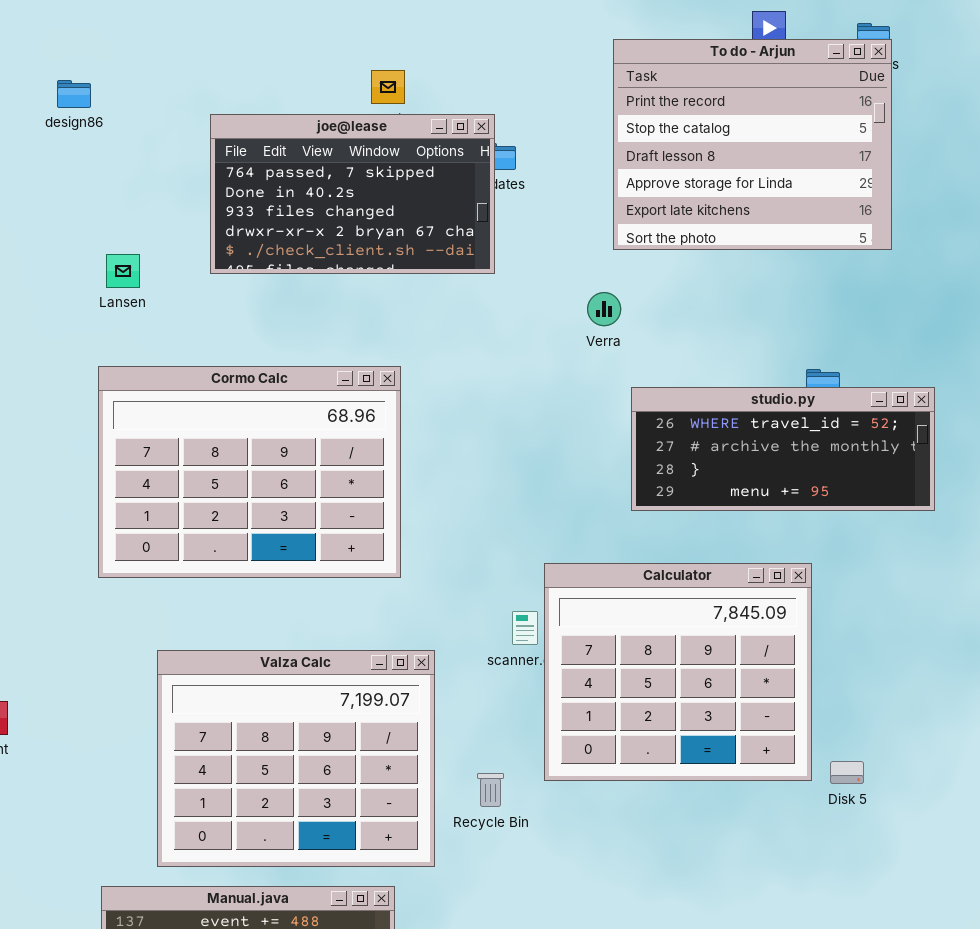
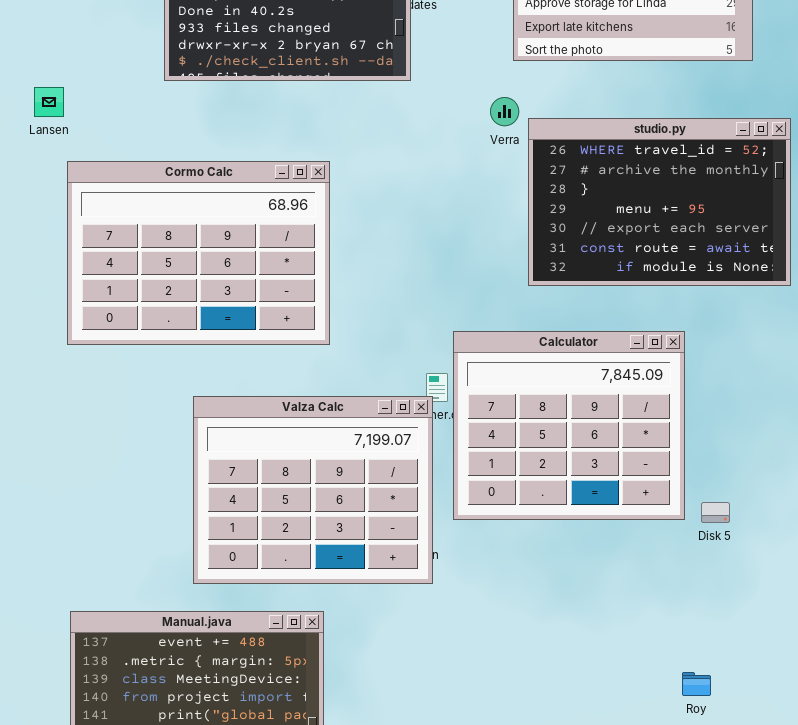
Lansen: [106,254,140,288] -> [34,87,64,117], moved
studio.py: [631,387,935,511] -> [528,118,791,286], resized
Valza Calc: [157,650,435,867] -> [193,396,433,584], moved

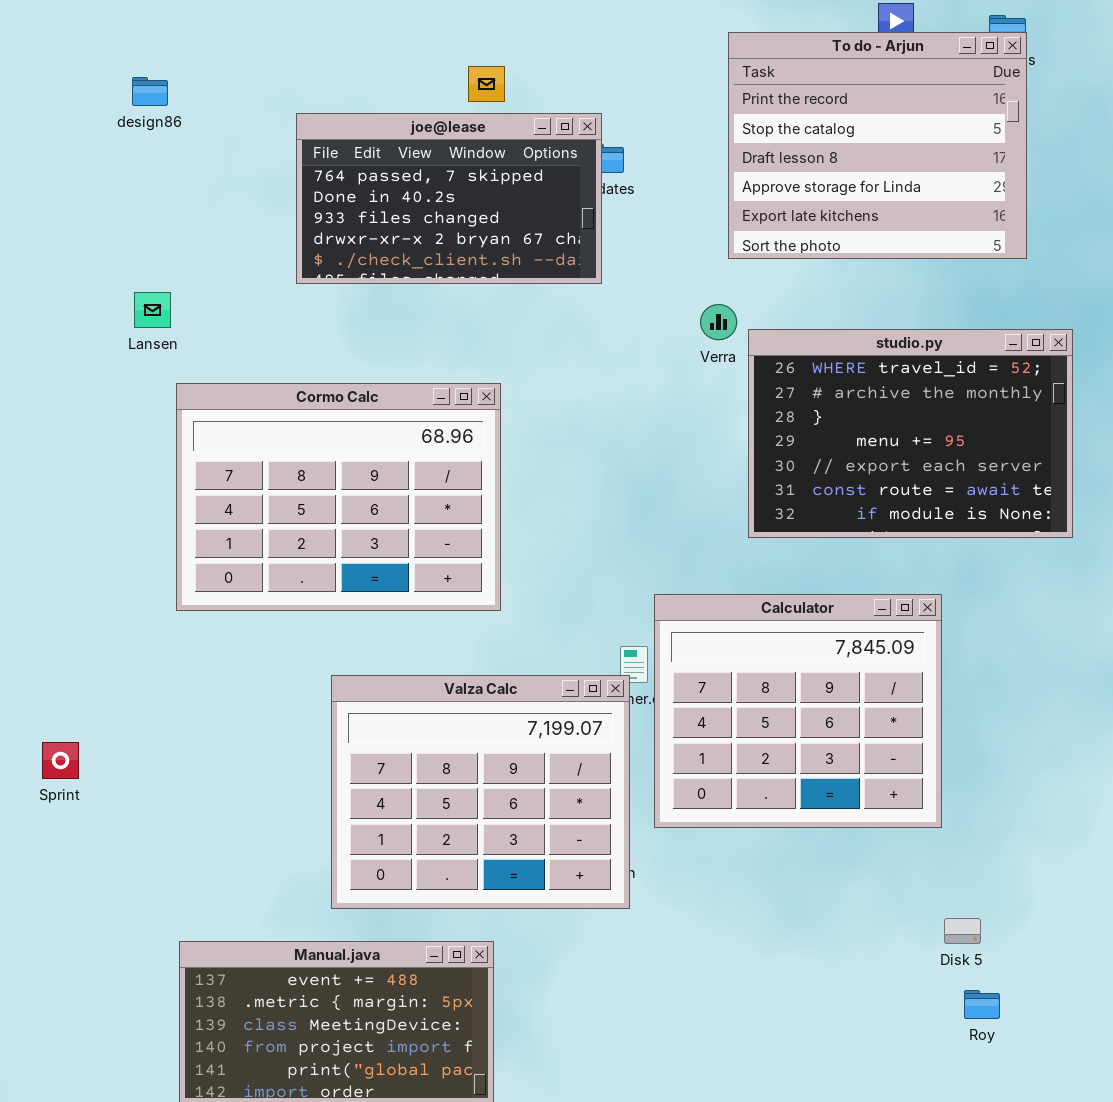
Disk 5: [701,502,730,523] -> [944,918,981,944], moved
Roy: [682,672,711,696] -> [964,990,1000,1019], moved

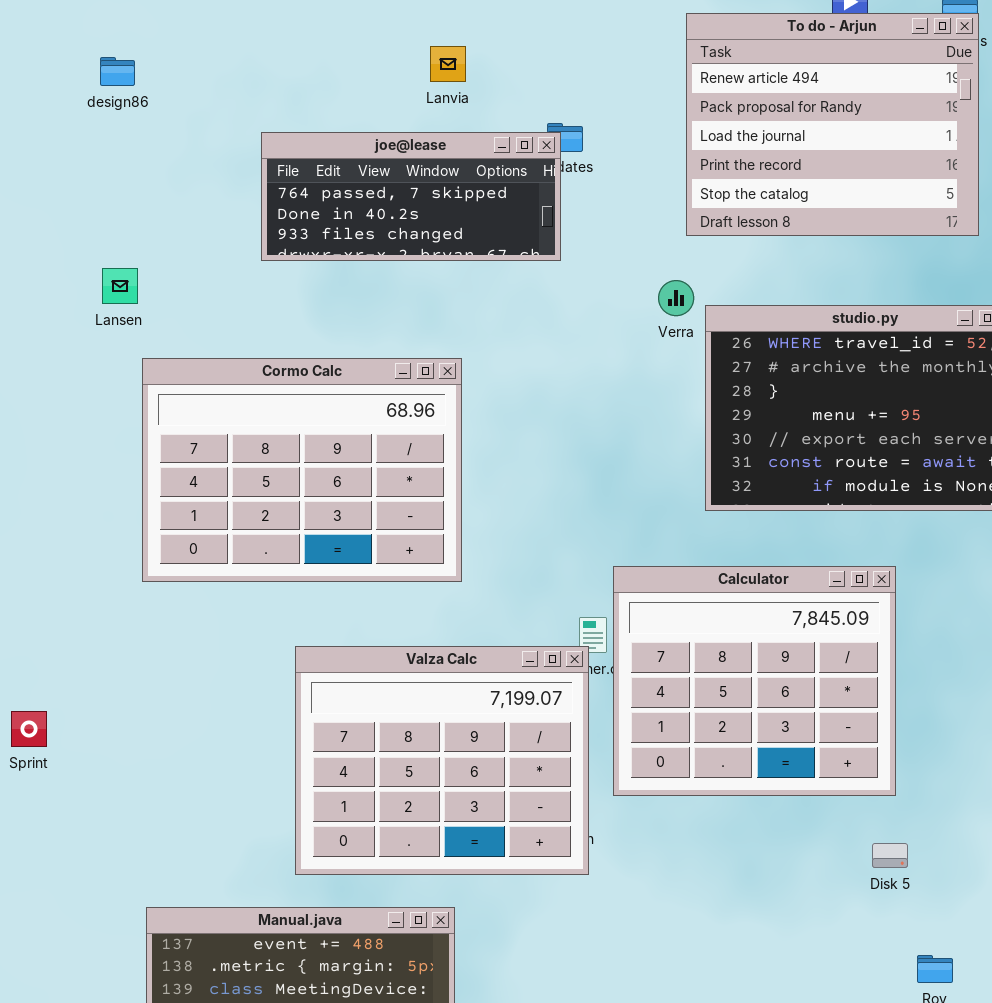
To do - Arjun: [728,32,1027,259] -> [686,13,979,236], scrolled up 3 rows
joe@lease: [296,113,602,284] -> [261,132,561,261], resized
Disk 5: [944,918,981,944] -> [872,843,908,868], moved

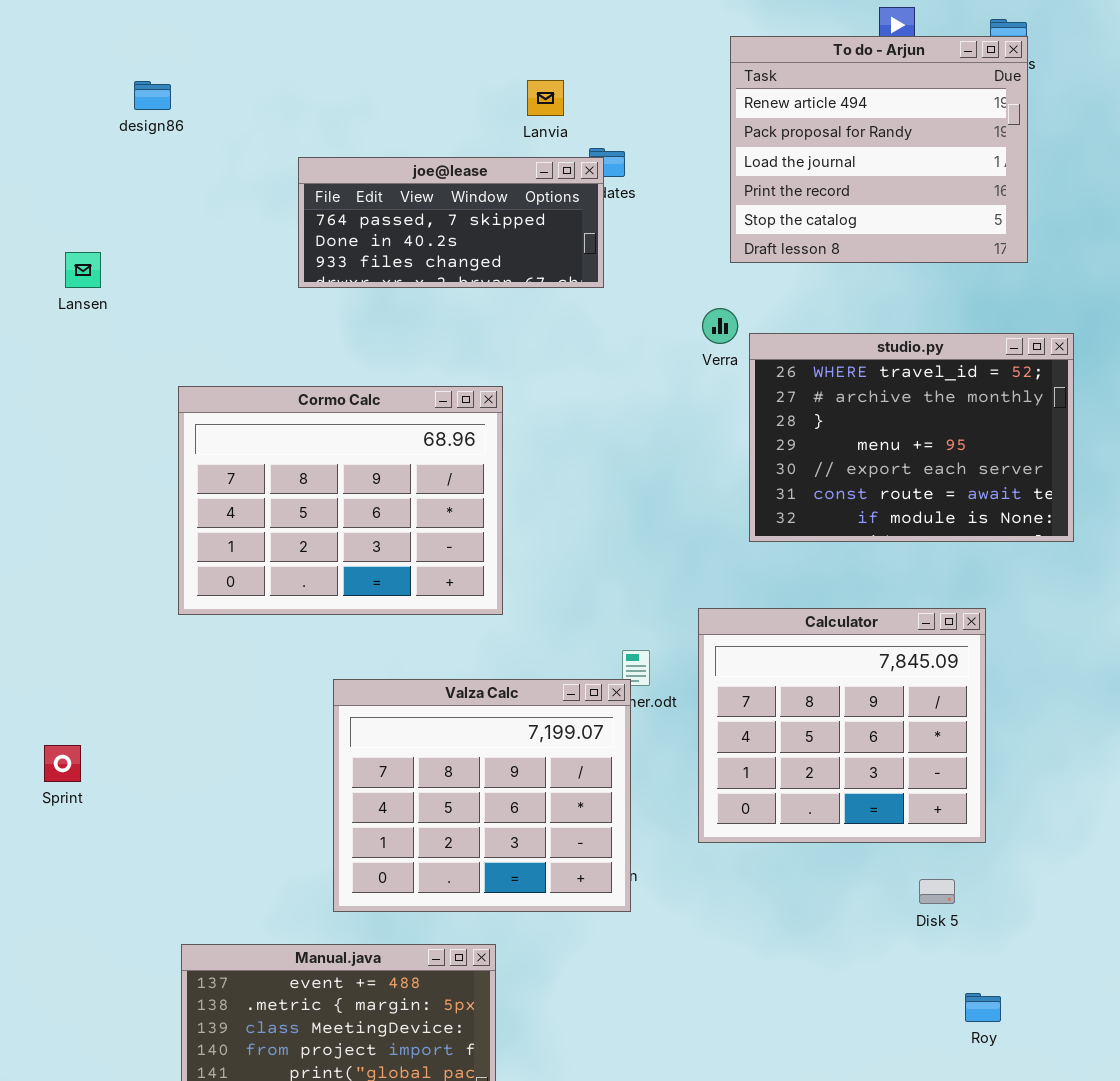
Lanvia: [430,46,466,82] -> [527,80,564,116], moved
Lansen: [102,268,138,304] -> [65,252,101,288], moved
Calculator: [613,566,896,796] -> [698,608,986,843], moved

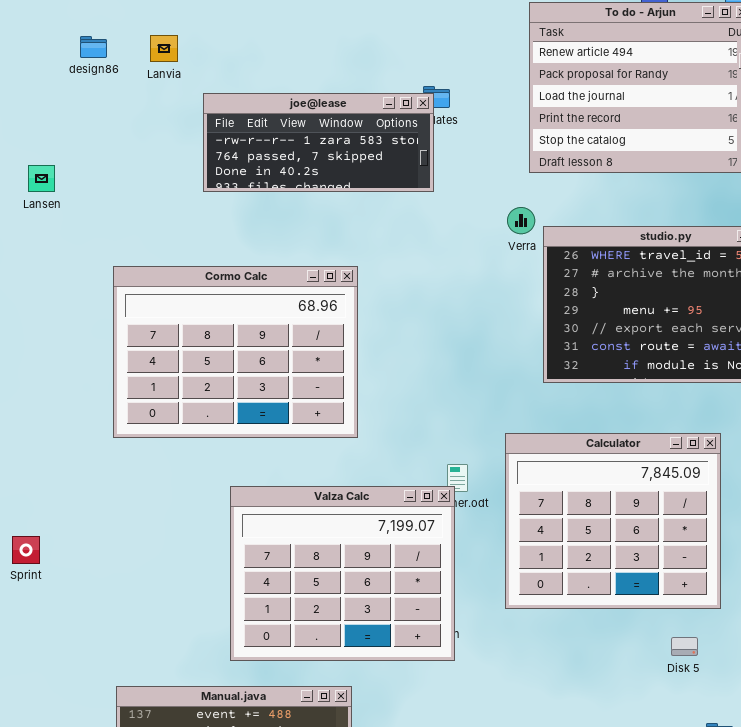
Lanvia: [527,80,564,116] -> [150,35,178,62], moved
joe@lease: [298,157,604,288] -> [203,93,434,192], scrolled up 1 row

